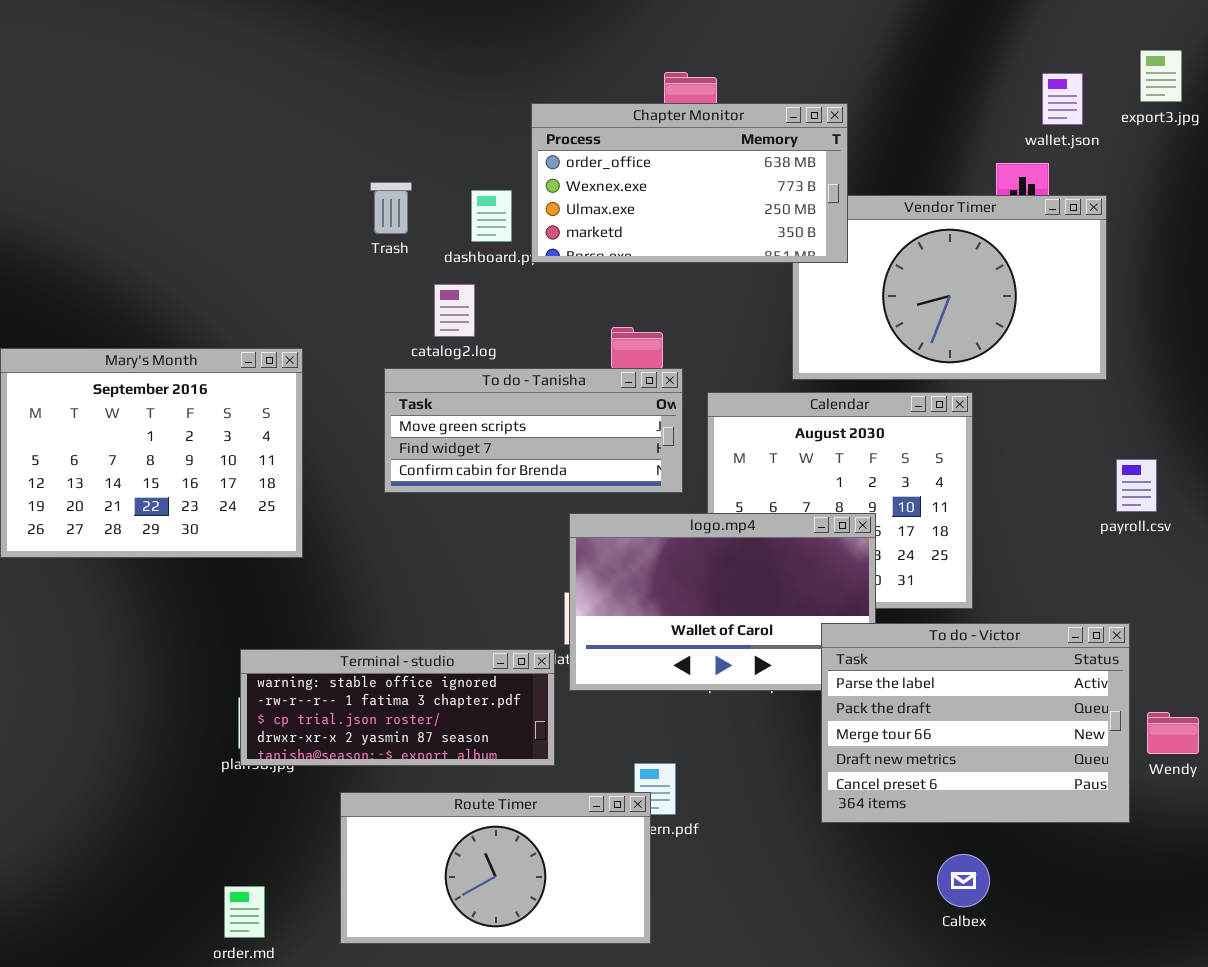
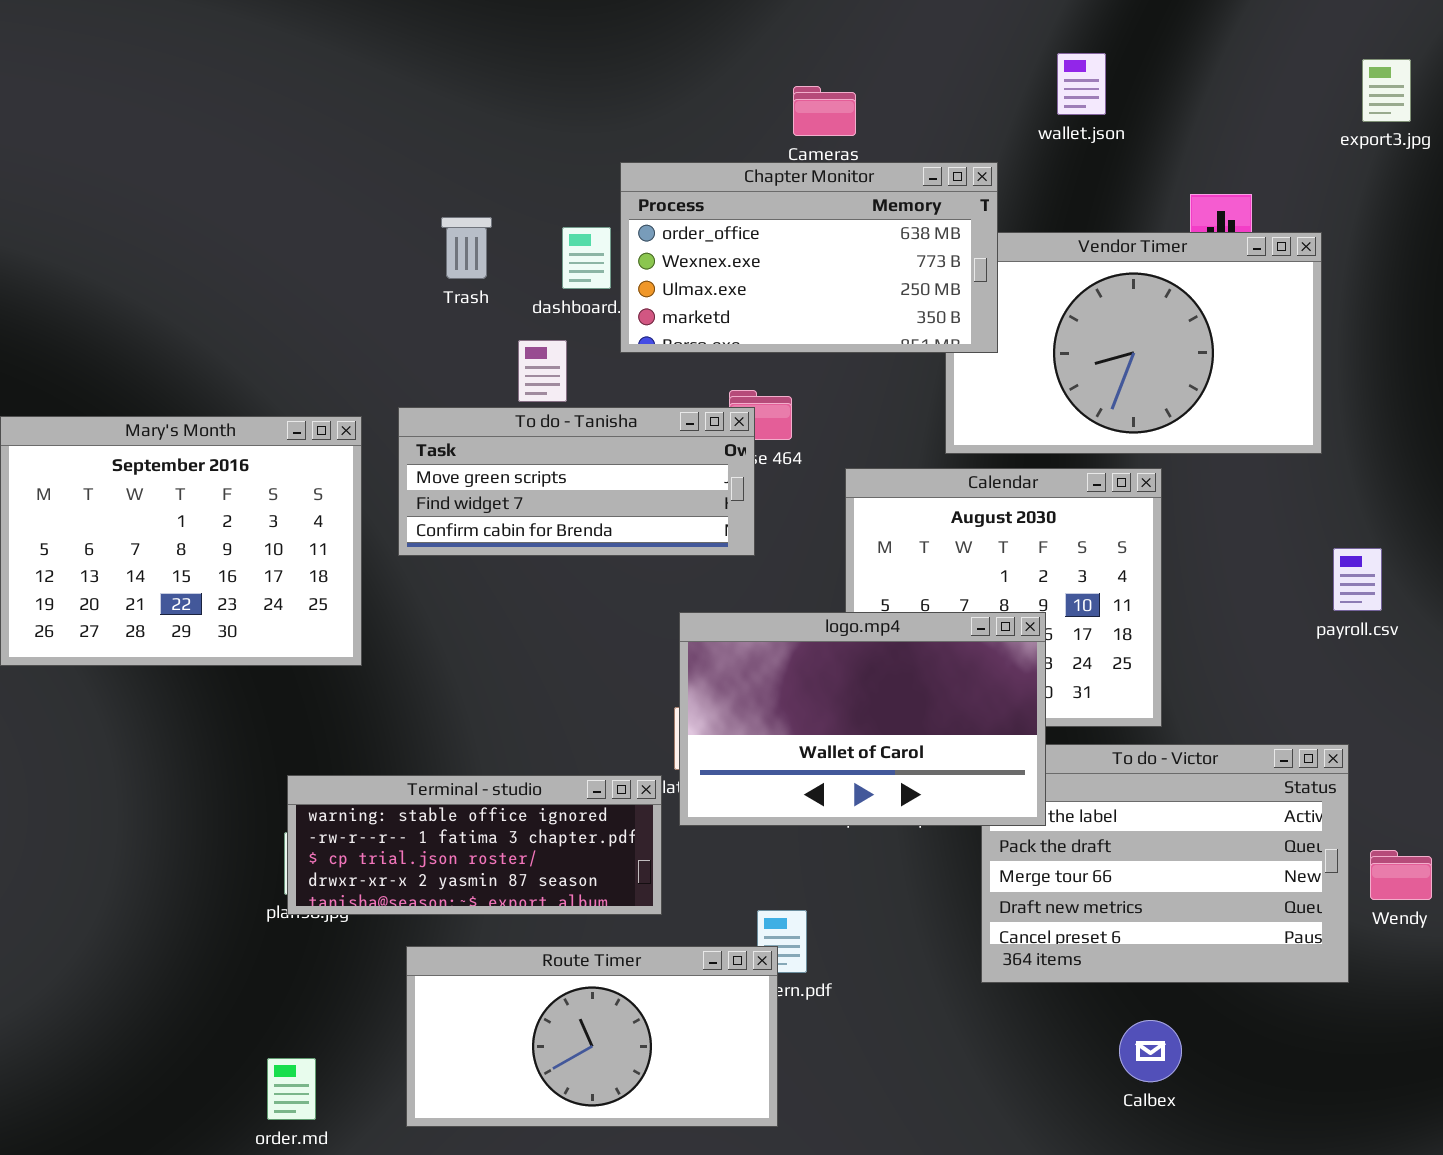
wallet.json: [1042,73,1083,125] -> [1057,53,1106,115], moved
Chapter Monitor: [531,103,848,263] -> [620,162,998,353], moved
To do - Tanisha: [384,368,683,493] -> [398,407,755,556], moved
logo.mp4: [569,513,876,691] -> [679,612,1046,826], raised

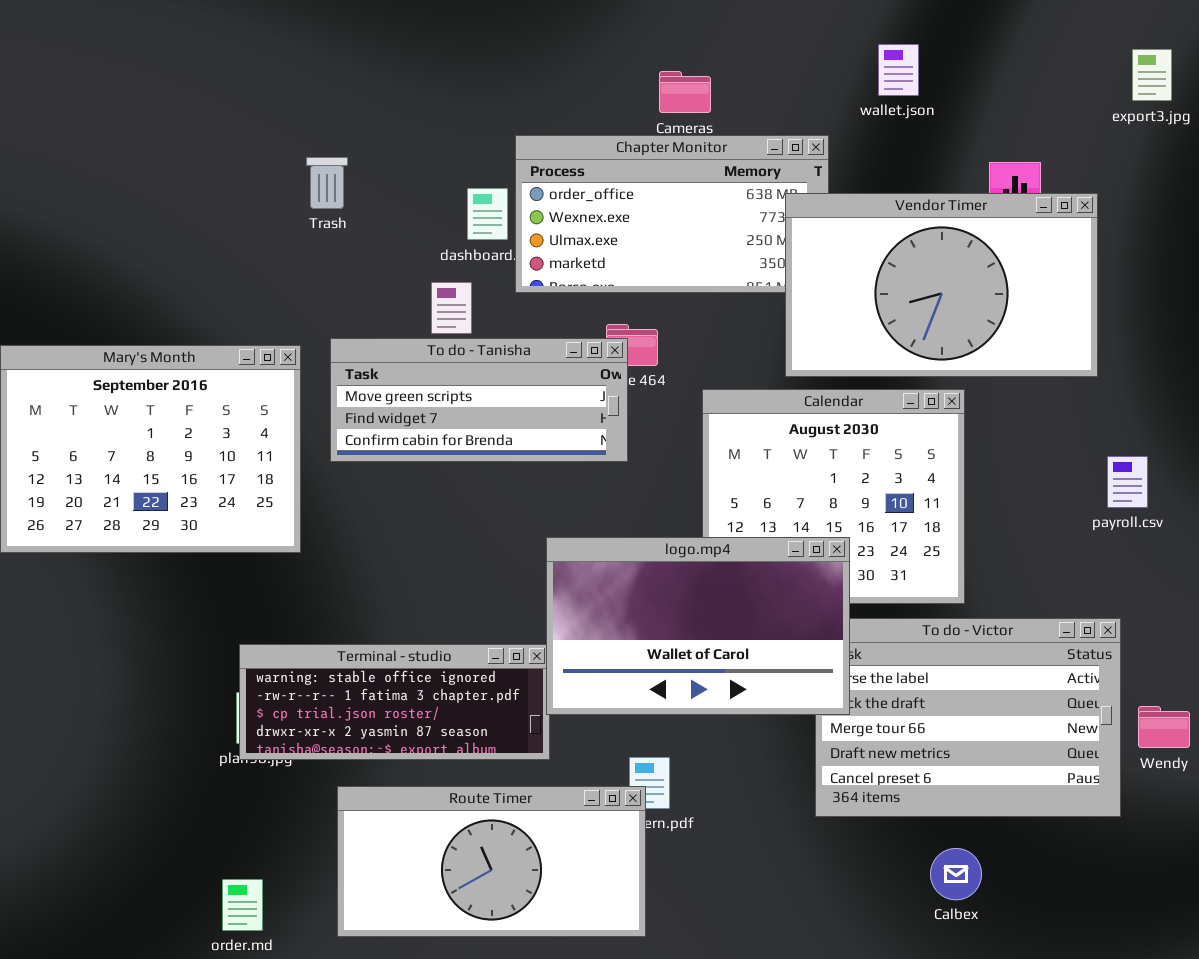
Trash: [441,217,492,279] -> [306,157,348,209], moved
Vendor Timer: [945,232,1322,454] -> [785,193,1098,377], raised
logo.mp4: [679,612,1046,826] -> [546,537,850,715], moved

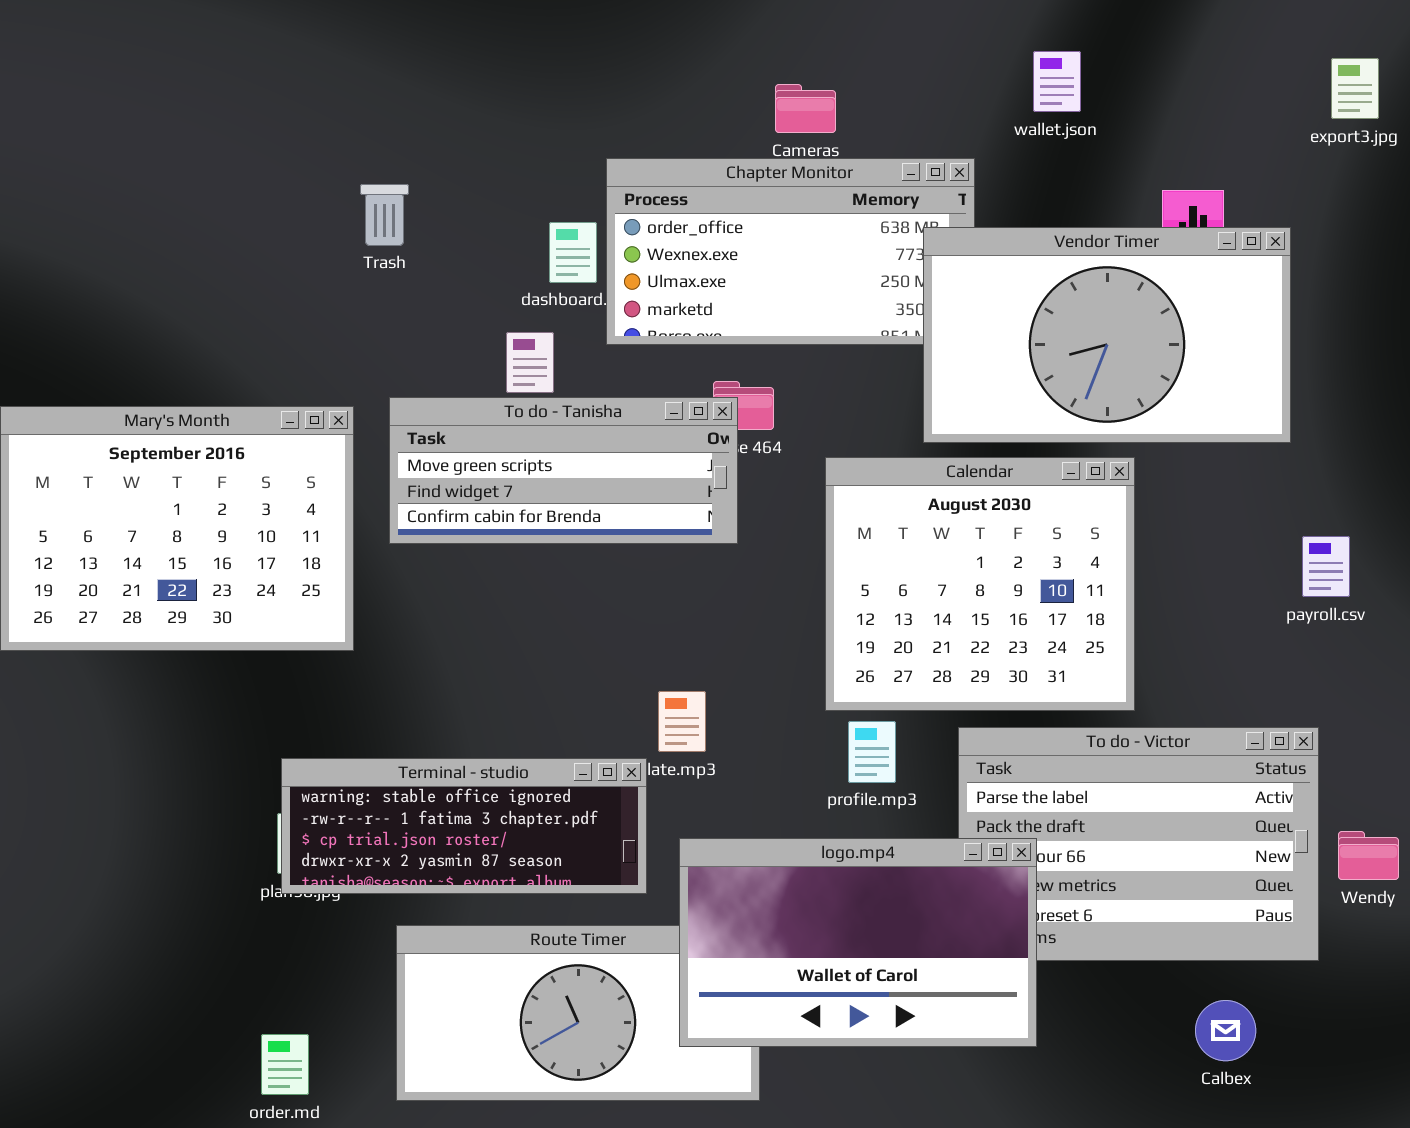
logo.mp4: [546,537,850,715] -> [679,838,1037,1047], moved
Calbex: [930,848,982,900] -> [1195,1000,1256,1061], moved

